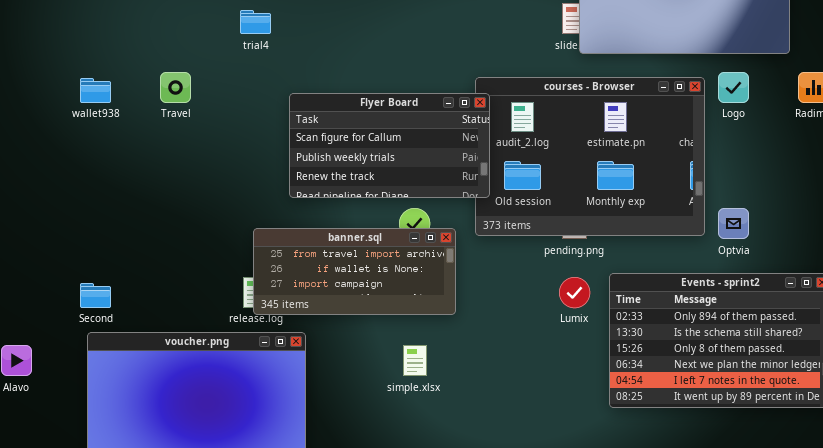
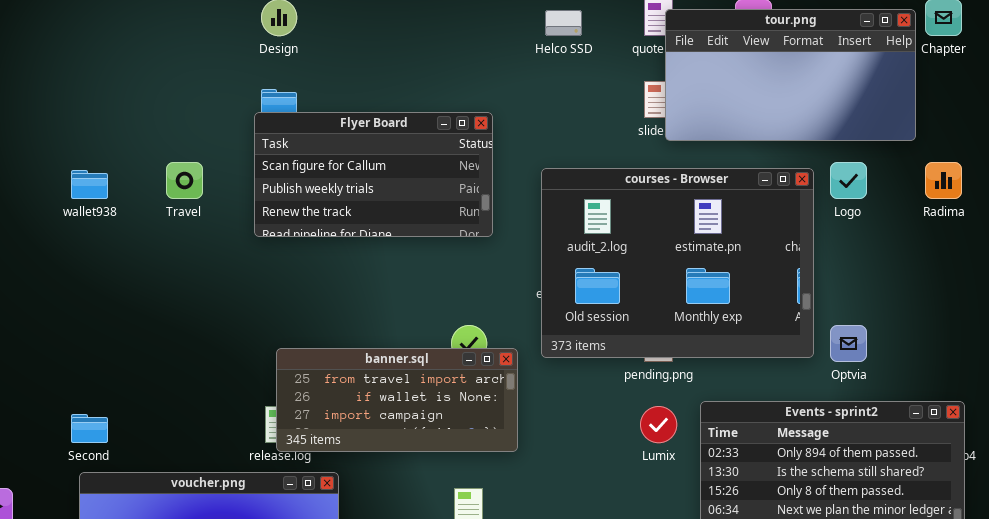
Flyer Board: [289,93,490,198] -> [254,112,493,237], moved

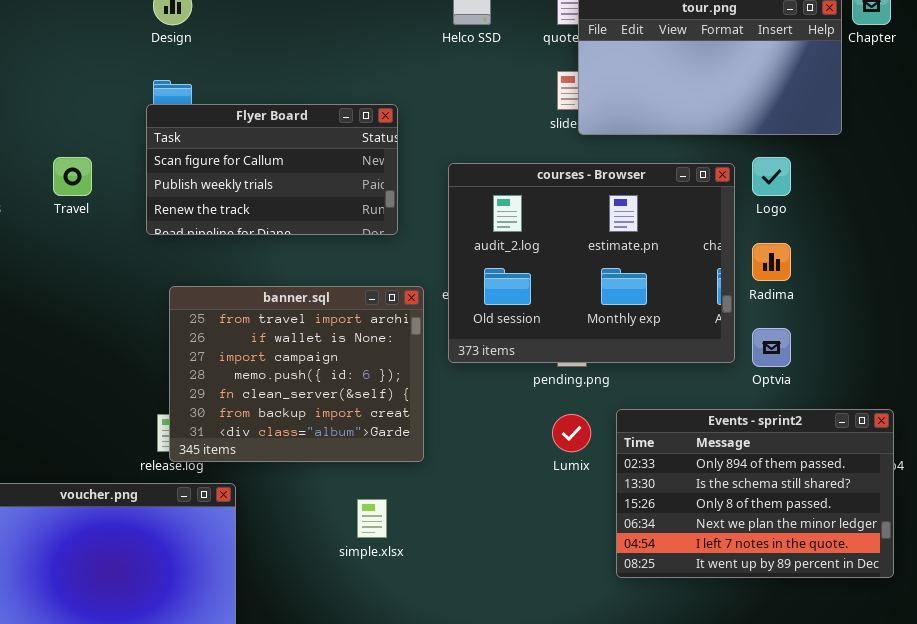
Radima: [925,162,962,199] -> [752,243,791,281], moved
banner.sql: [276,348,518,452] -> [169,286,424,462], resized

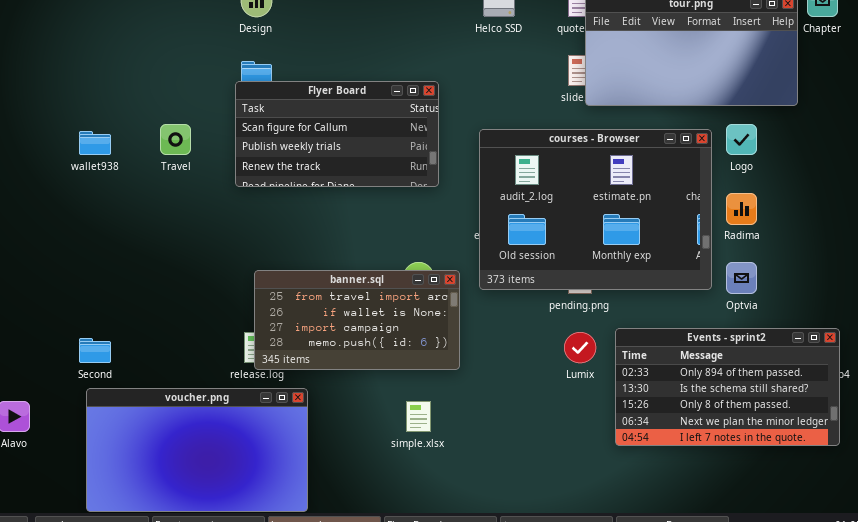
banner.sql: [169,286,424,462] -> [254,270,460,370], resized
Events - sprint2: [616,409,894,578] -> [615,328,840,446], resized

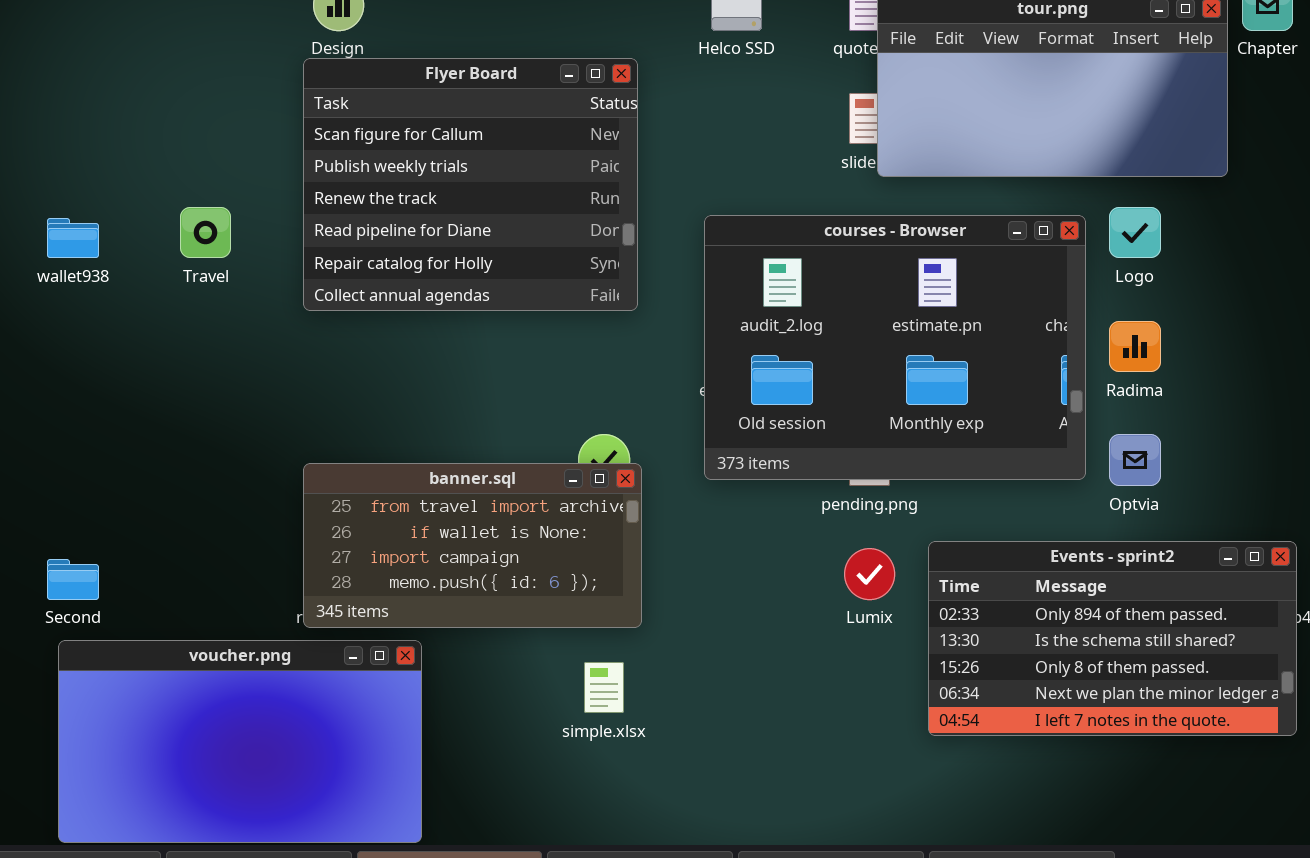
Flyer Board: [235,81,439,187] -> [303,58,638,311], resized
banner.sql: [254,270,460,370] -> [303,463,642,628], moved

